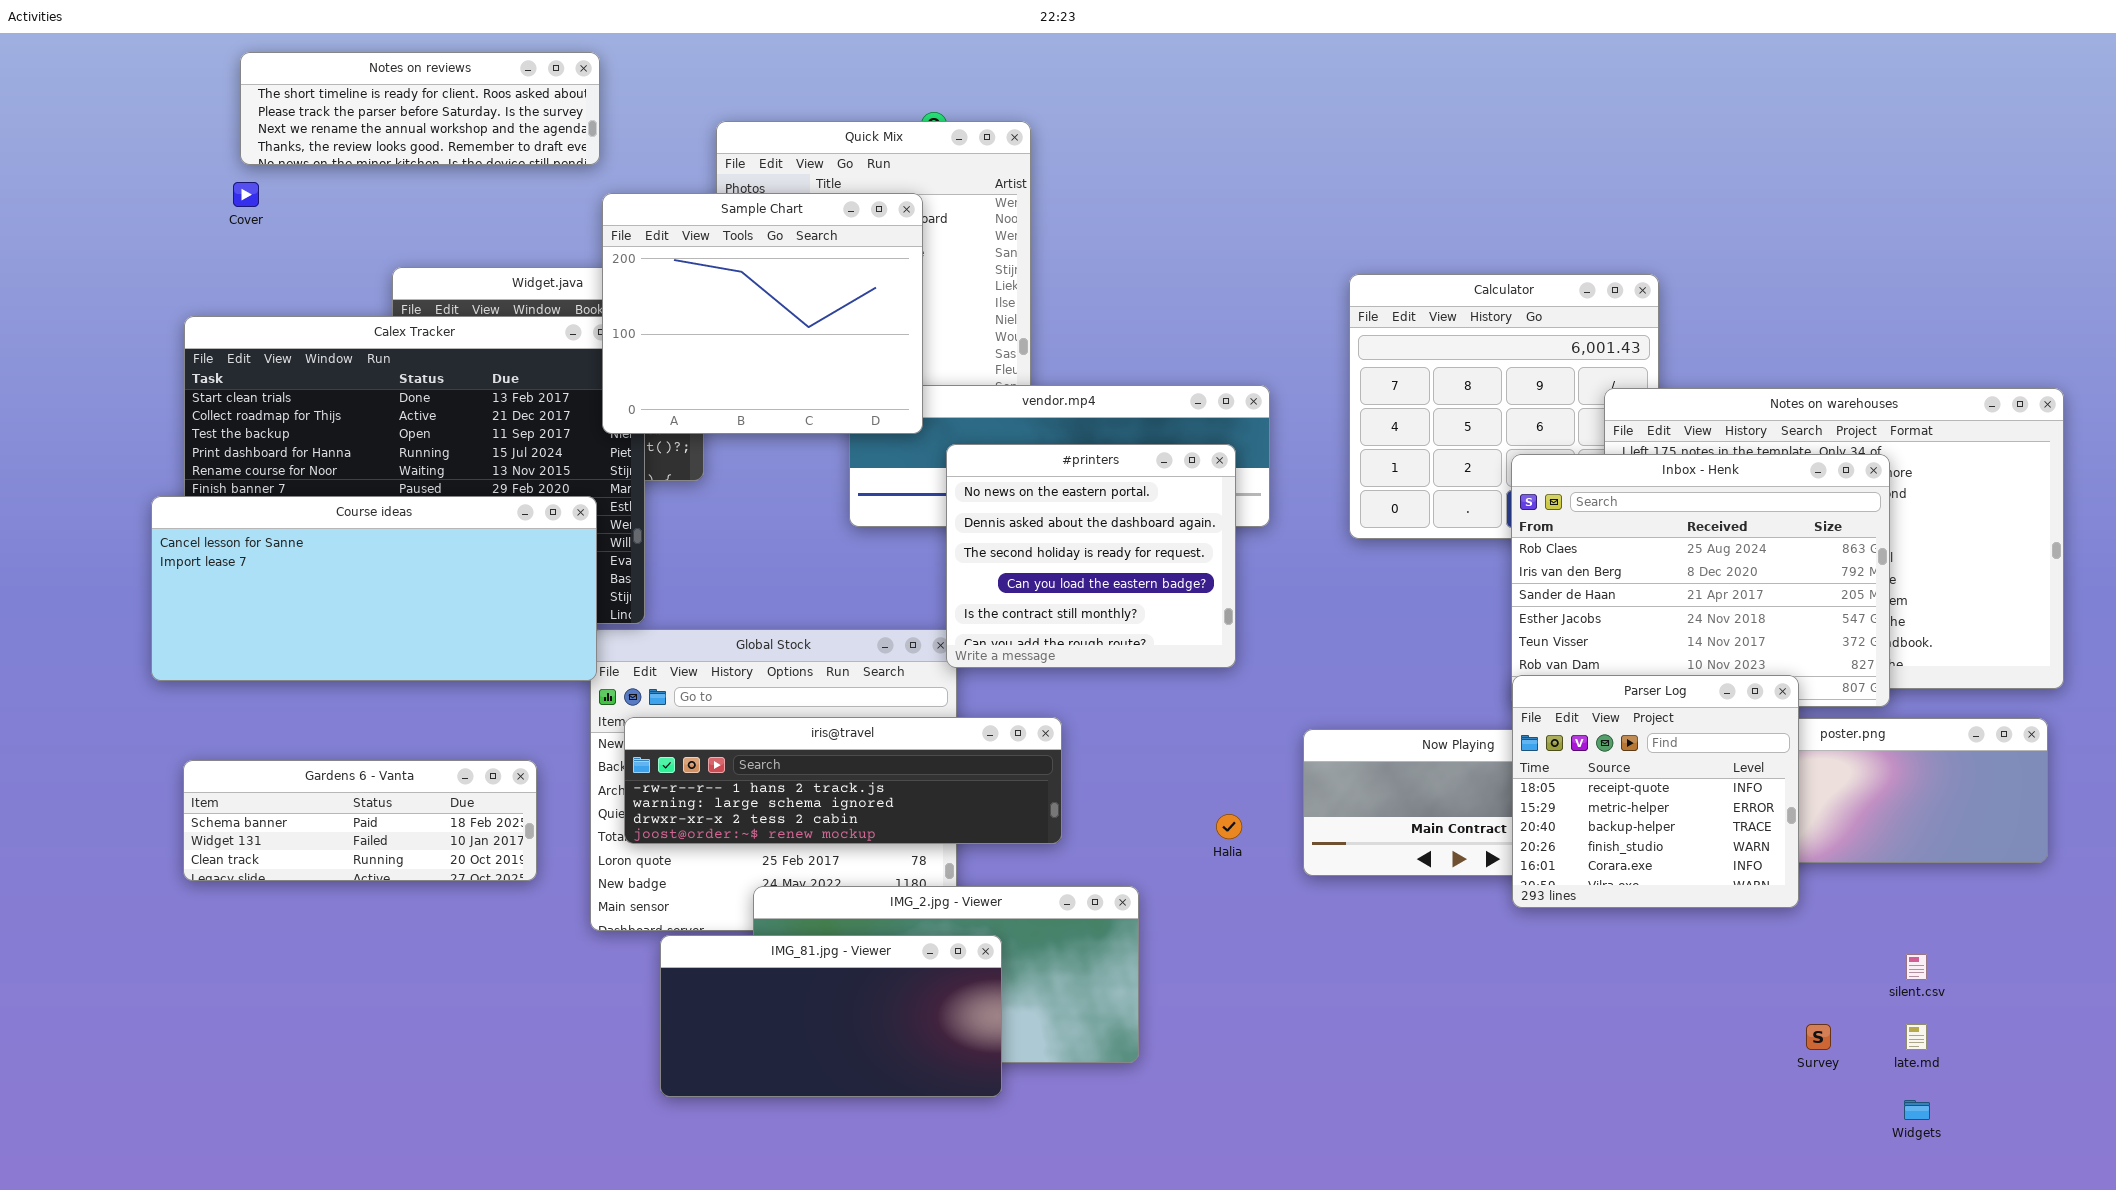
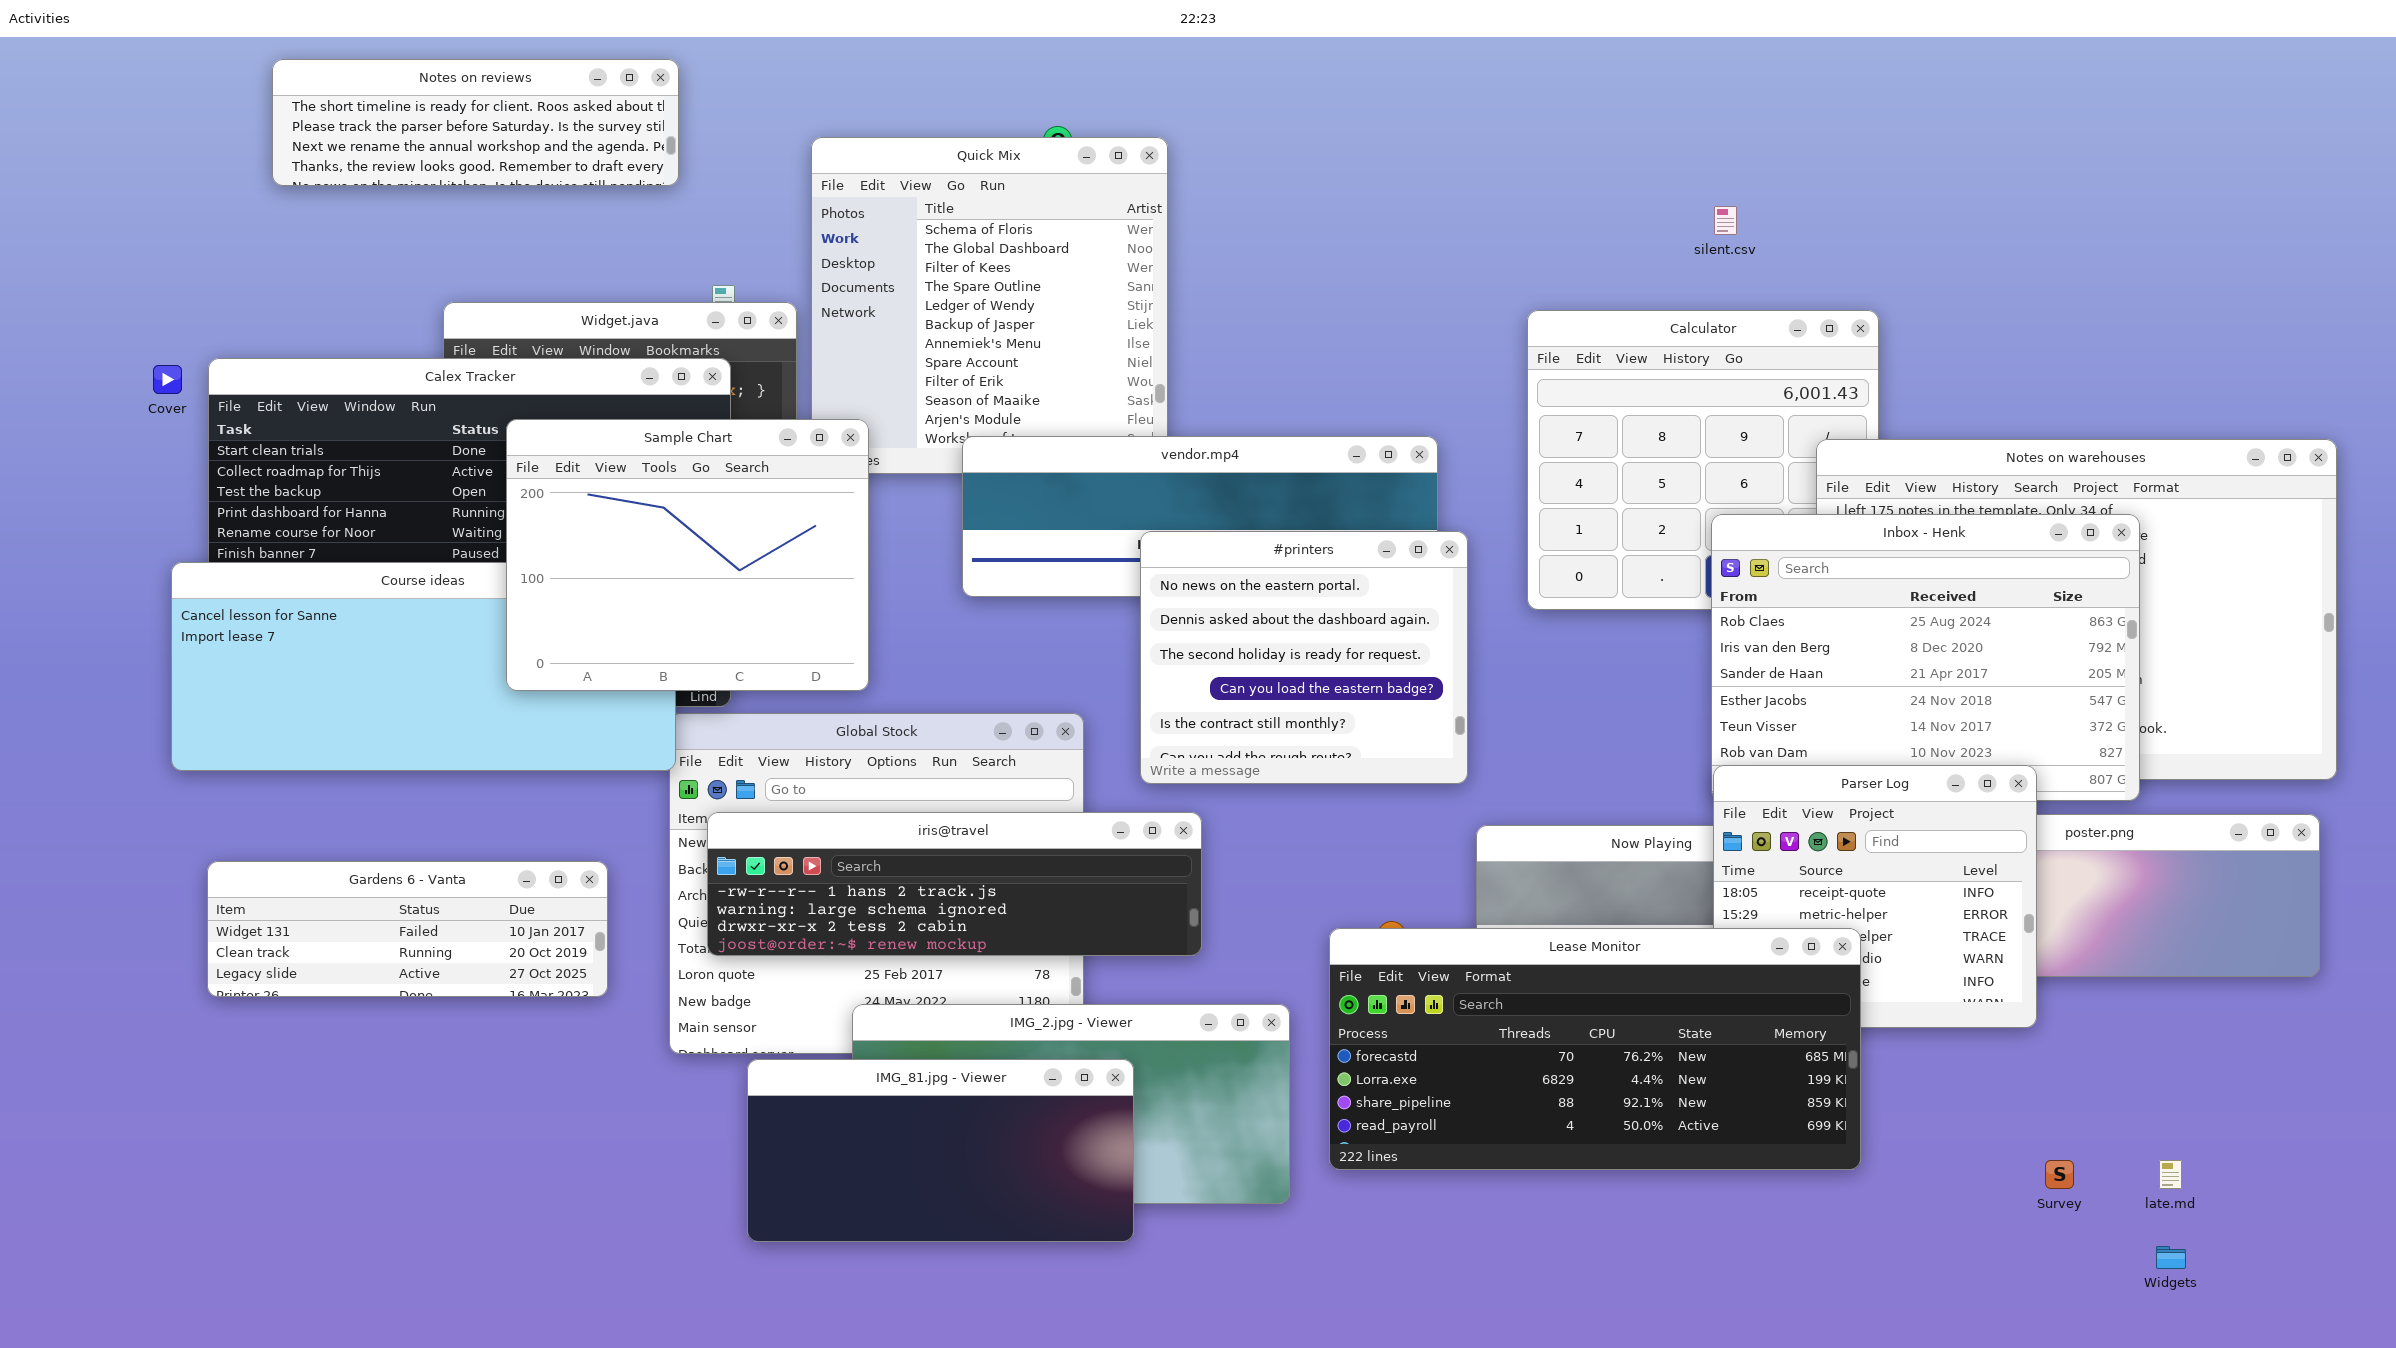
Cover: [233,182,259,207] -> [153,365,182,394], moved
Sample Chart: [602,193,923,434] -> [506,419,869,691], moved
#printers: [946,444,1236,668] -> [1140,531,1468,784], moved
Gardens 6 - Vanta: [183,760,537,881] -> [207,861,608,997], scrolled down 1 row
Lease Monitor: none -> [1329,928,1861,1170], opened
silent.csv: [1906,954,1927,980] -> [1714,206,1737,235], moved

